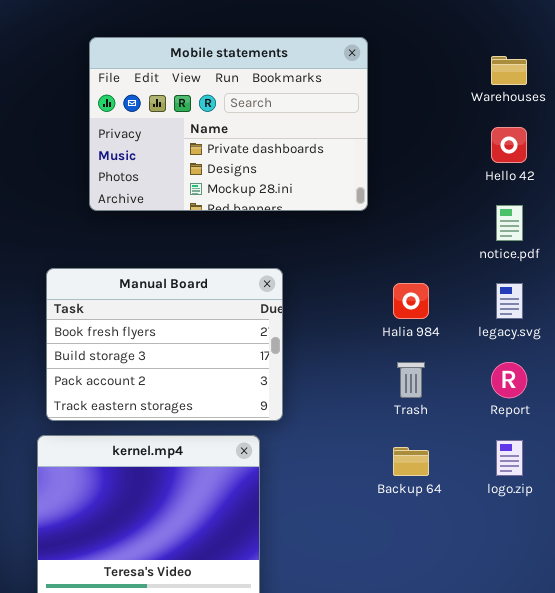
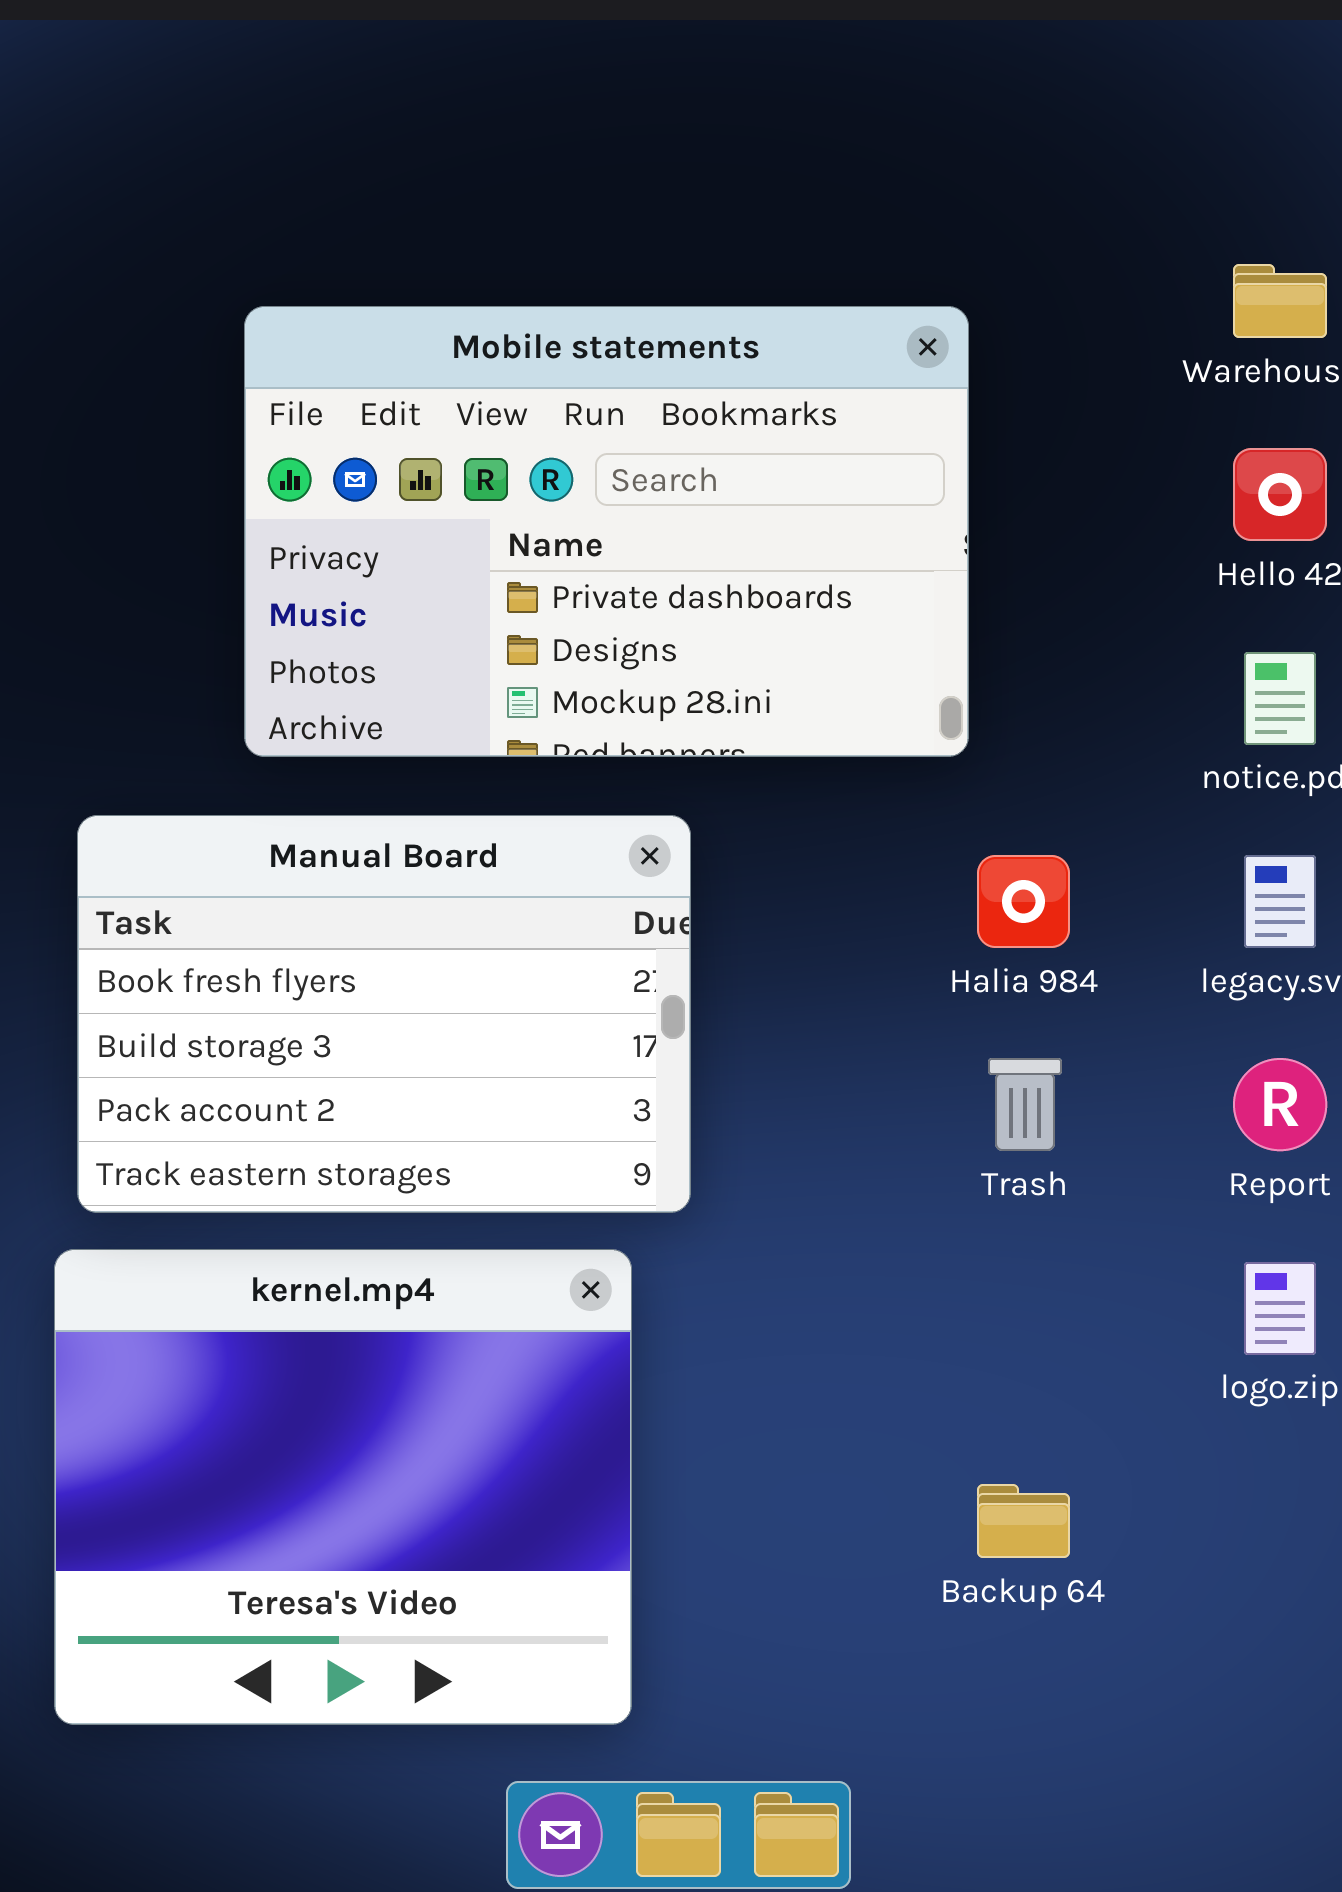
Mobile statements: [89,37,368,211] -> [244,306,969,757], moved
Backup 64: [393,447,429,476] -> [977,1484,1070,1558], moved

